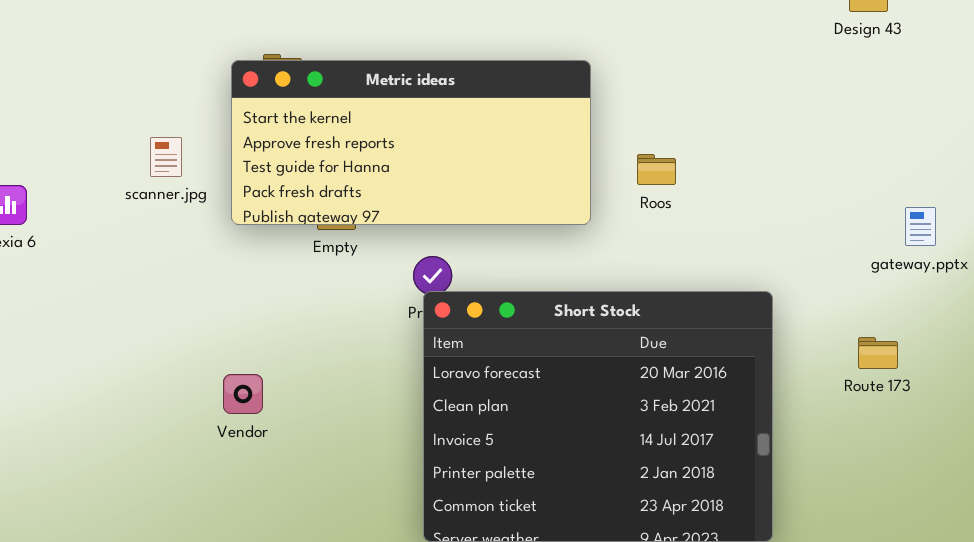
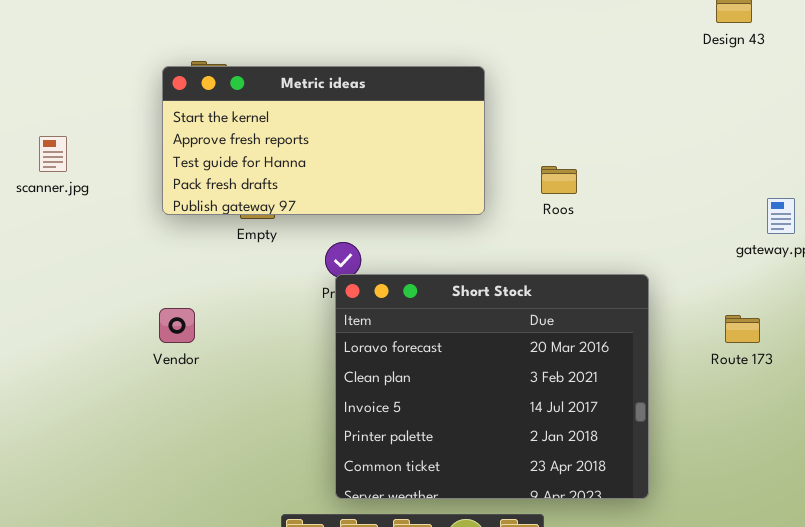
scanner.jpg: [150,137,182,177] -> [39,136,67,172], moved
Roos: [637,154,676,185] -> [541,166,577,194], moved
Vendor: [223,374,263,414] -> [159,308,195,343], moved

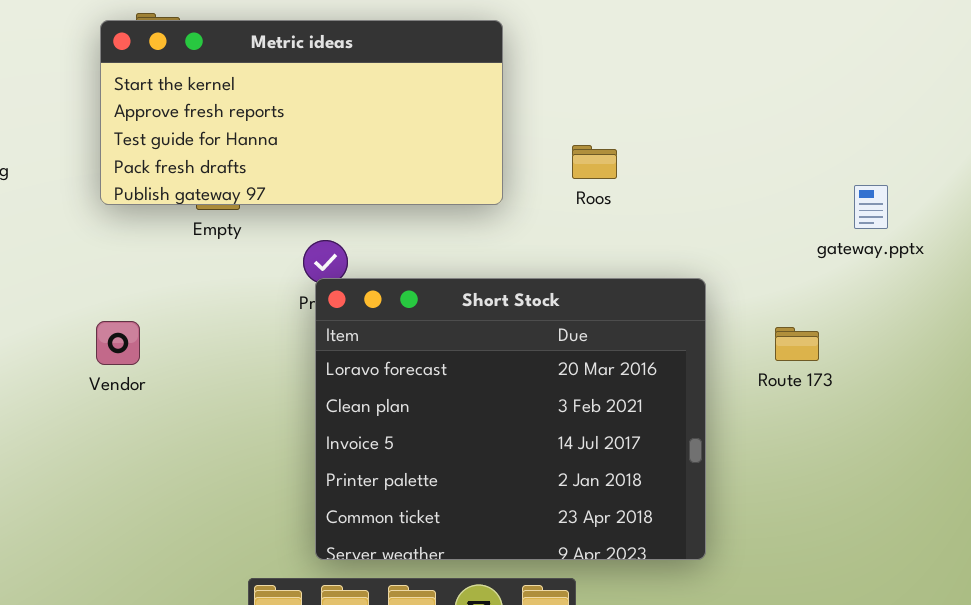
Route 173: [725,315,760,343] -> [775,327,819,361], moved

